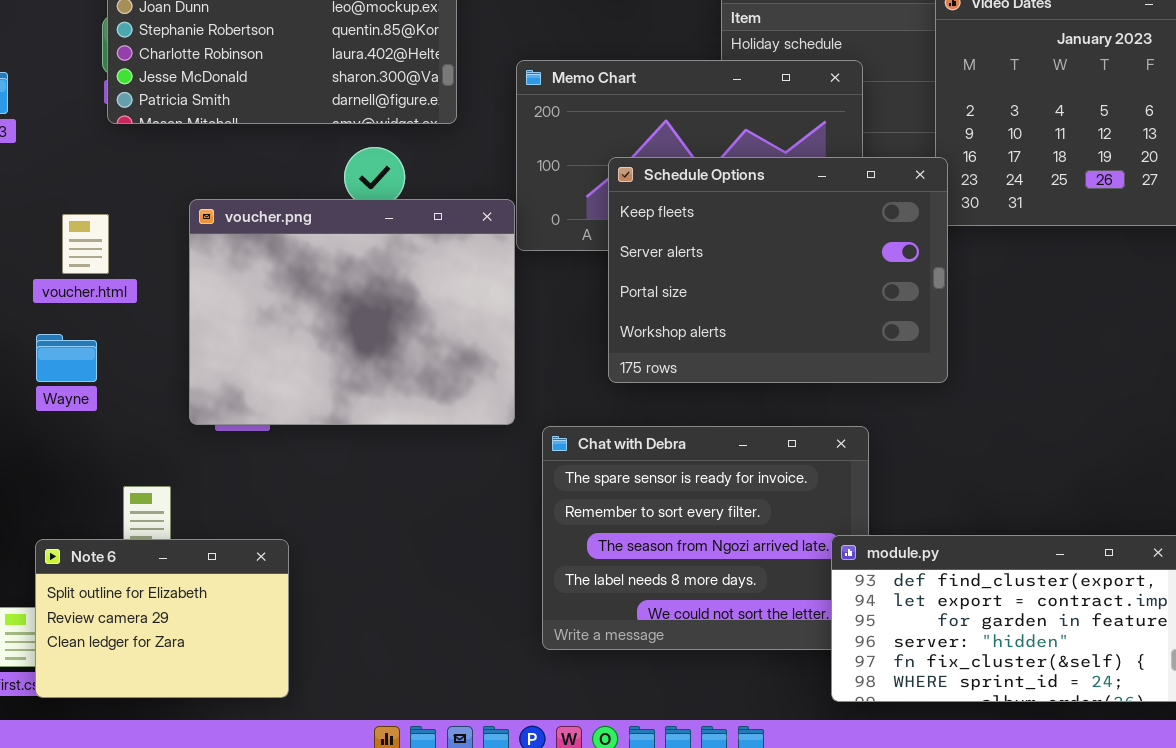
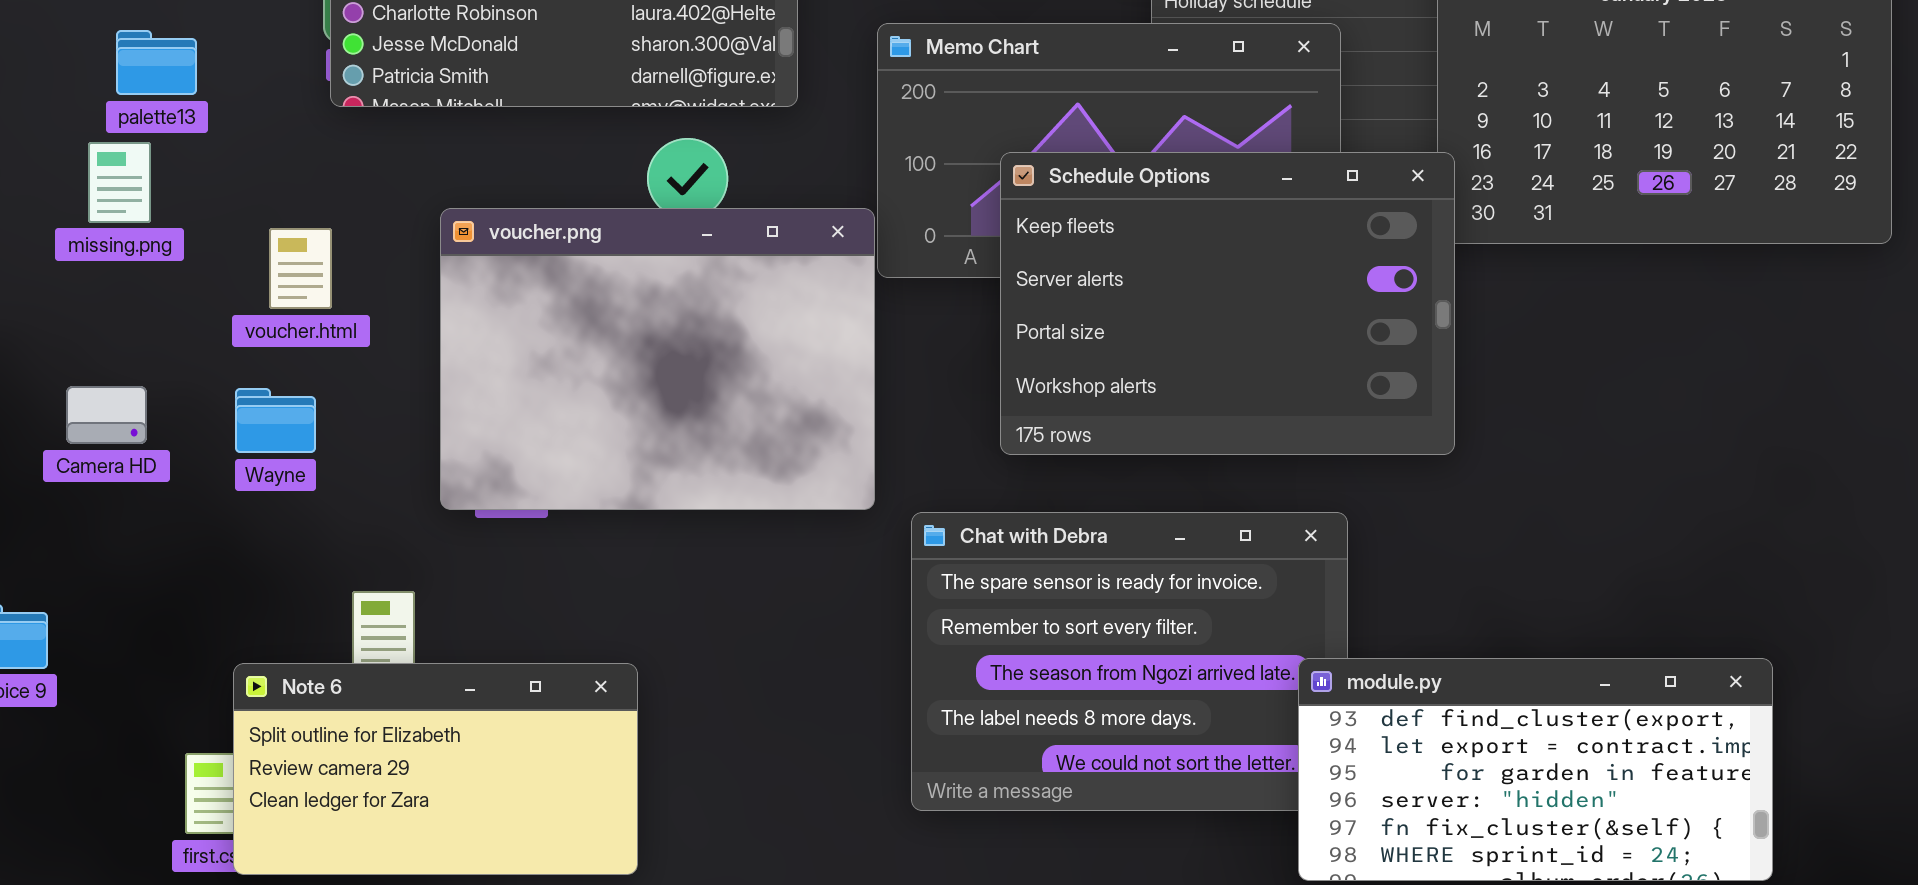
Note 6: [35,539,289,698] -> [233,663,638,875], resized

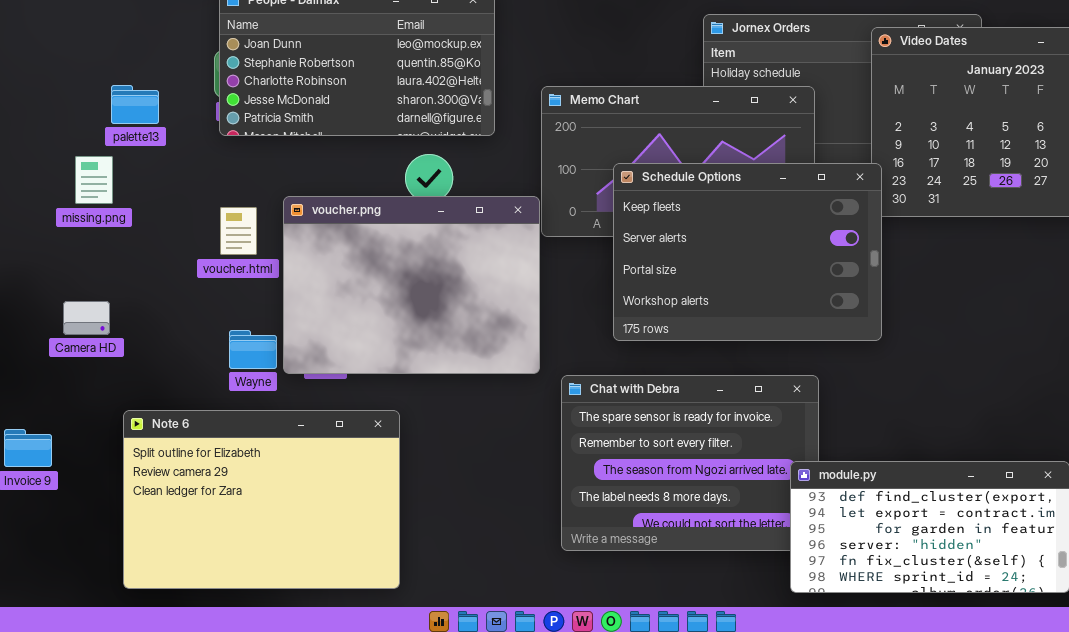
palette13: [116,30,197,95] -> [111,85,159,124], moved
voucher.html: [269,228,332,309] -> [220,207,257,255], moved
Wayne: [235,388,316,453] -> [229,330,277,369], moved
Note 6: [233,663,638,875] -> [123,410,400,589], resized

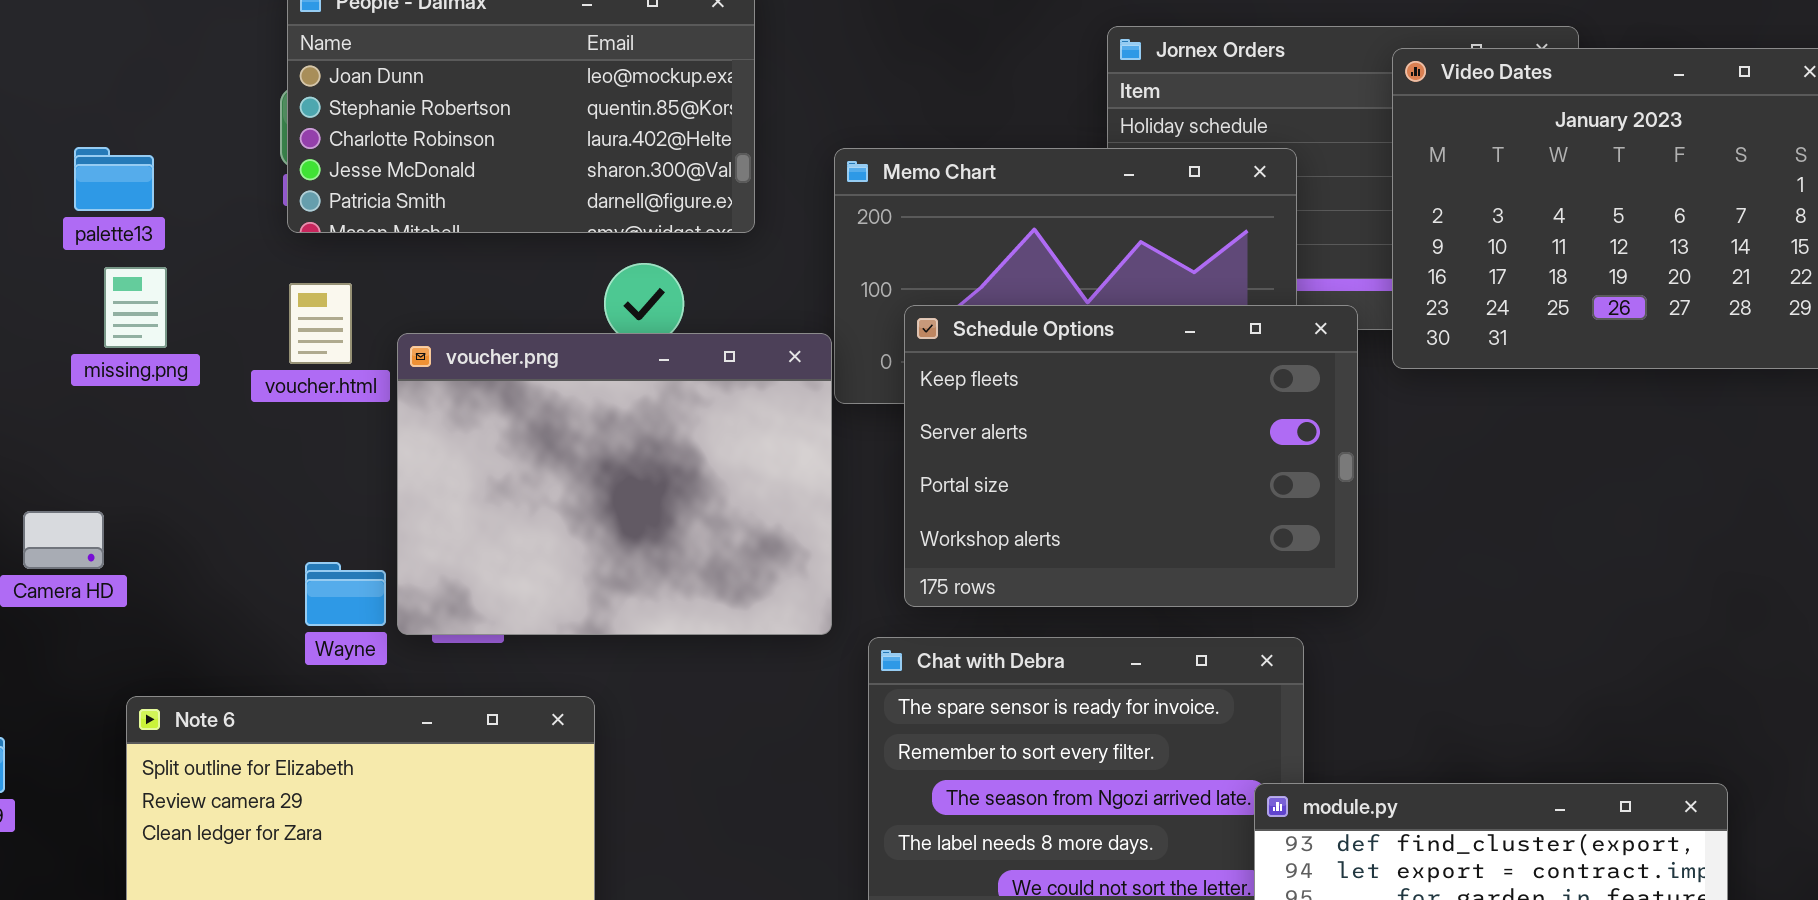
palette13: [111,85,159,124] -> [74,147,154,211], moved
missing.png: [75,156,113,204] -> [104,267,167,348], moved
Schedule Options: [613,163,882,341] -> [904,305,1358,607], moved
voucher.html: [220,207,257,255] -> [289,283,352,364], moved

